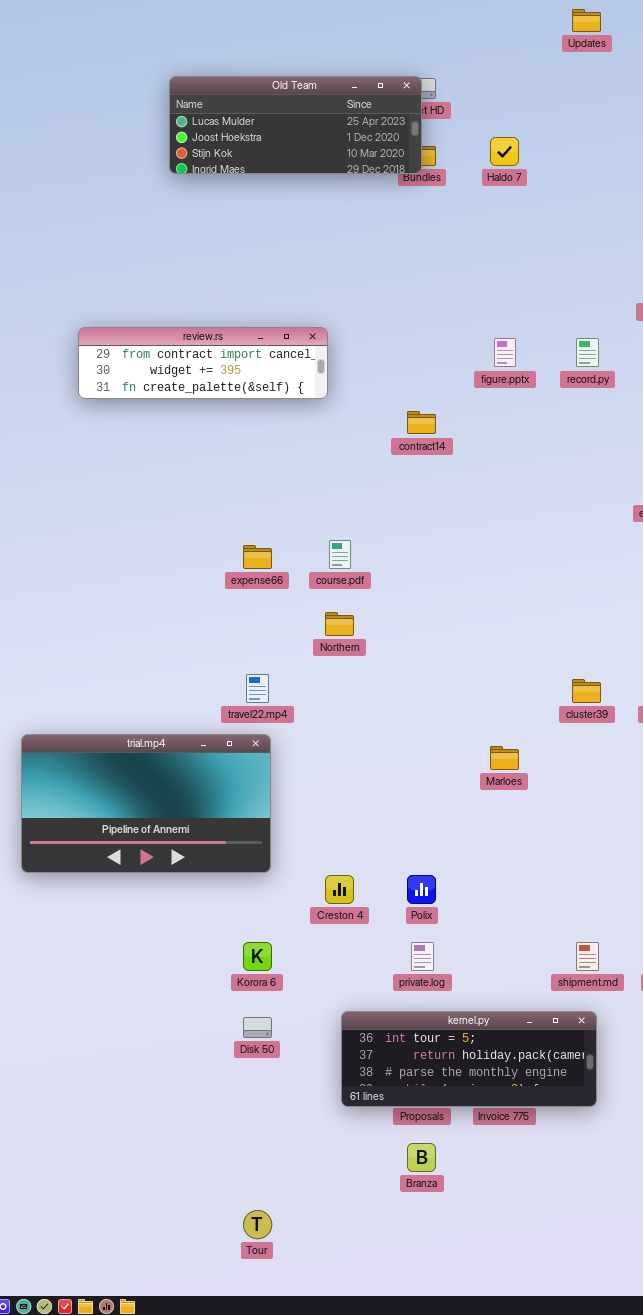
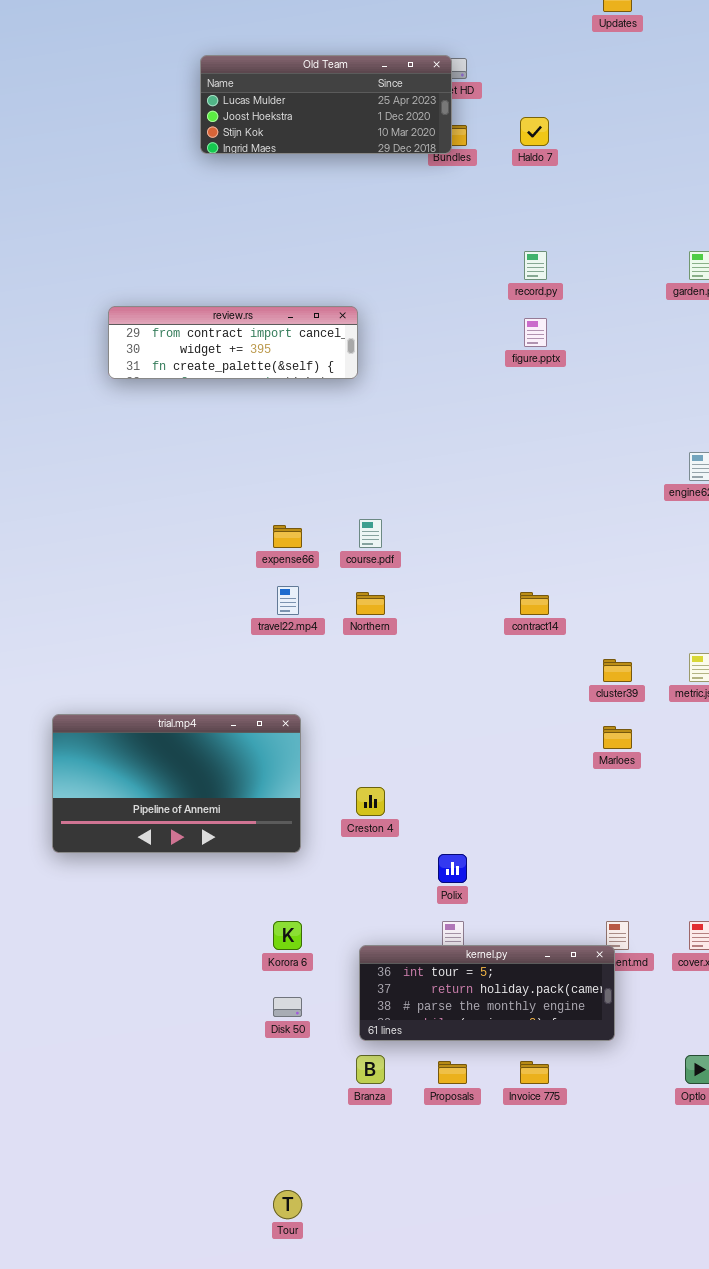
record.py: [576,338,599,367] -> [524,251,547,280], moved
contract14: [407,411,436,434] -> [520,592,549,615], moved
travel22.mp4: [246,674,269,703] -> [277,586,299,615], moved
Marloes: [490,746,519,770] -> [603,726,632,749], moved
Creston 4: [325,875,354,904] -> [356,787,385,816], moved
kernel.py: [341,1011,597,1107] -> [359,945,615,1041], moved
Branza: [407,1143,436,1172] -> [356,1055,385,1084], moved

